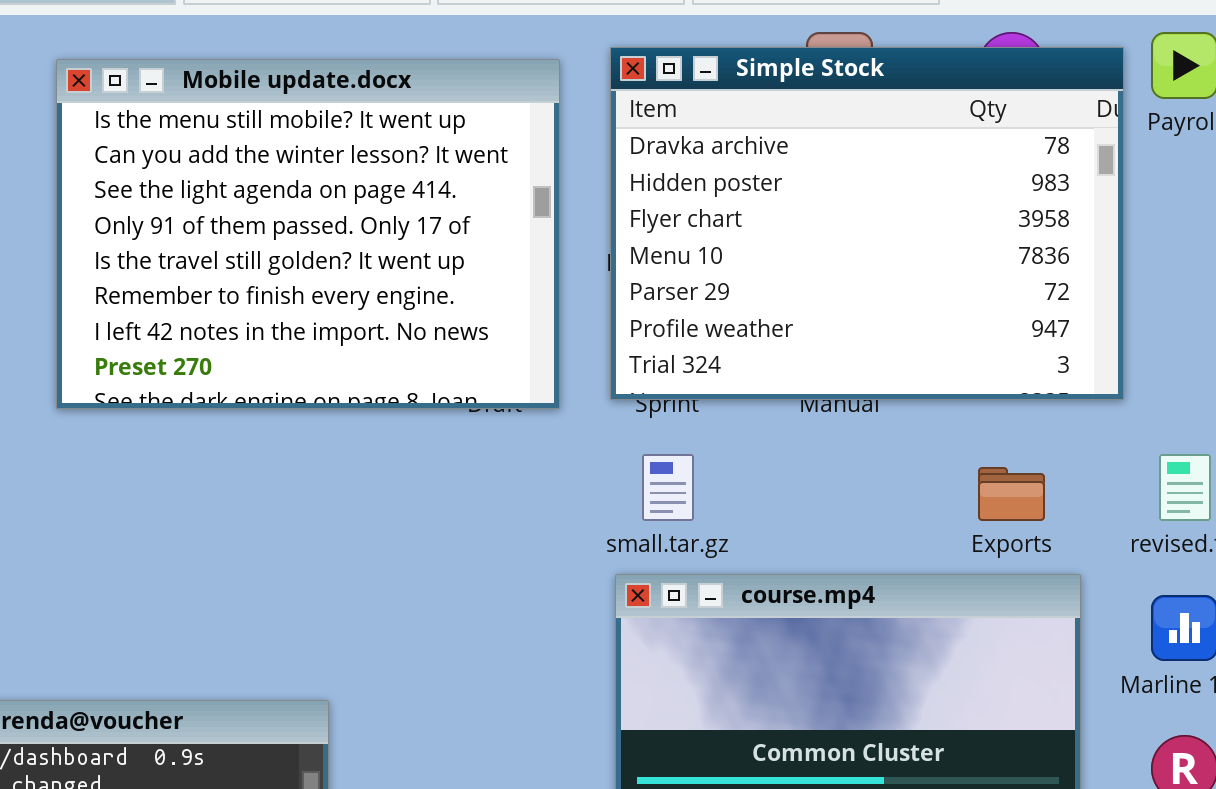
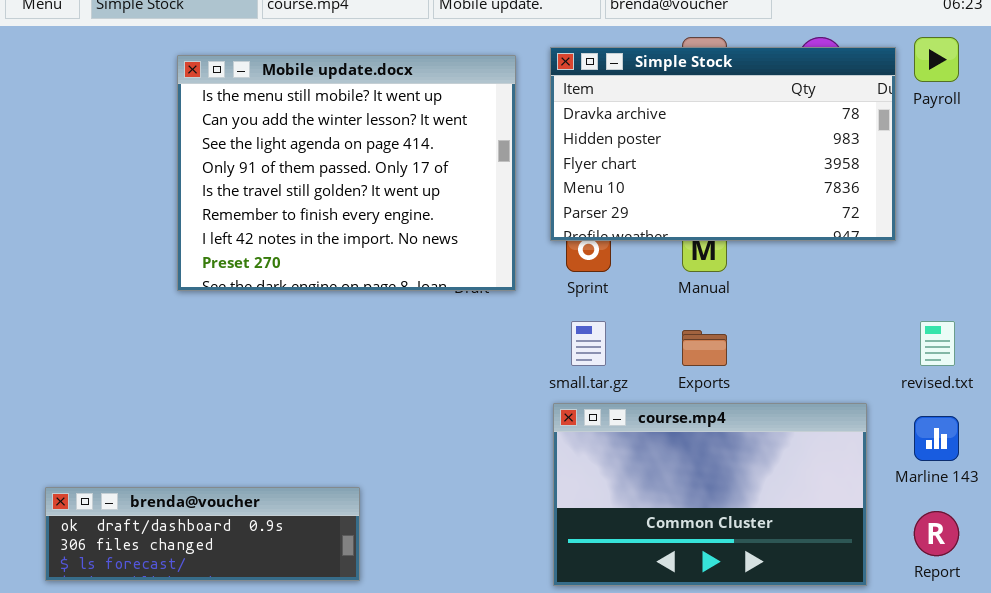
Simple Stock: [610,47,1124,400] -> [550,47,896,241], resized
Exports: [978,467,1045,521] -> [682,330,727,366], moved

